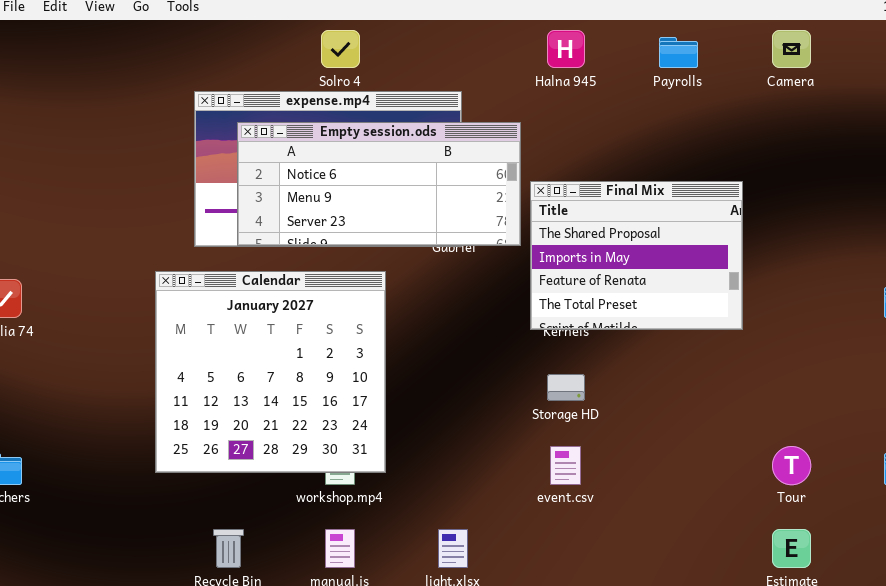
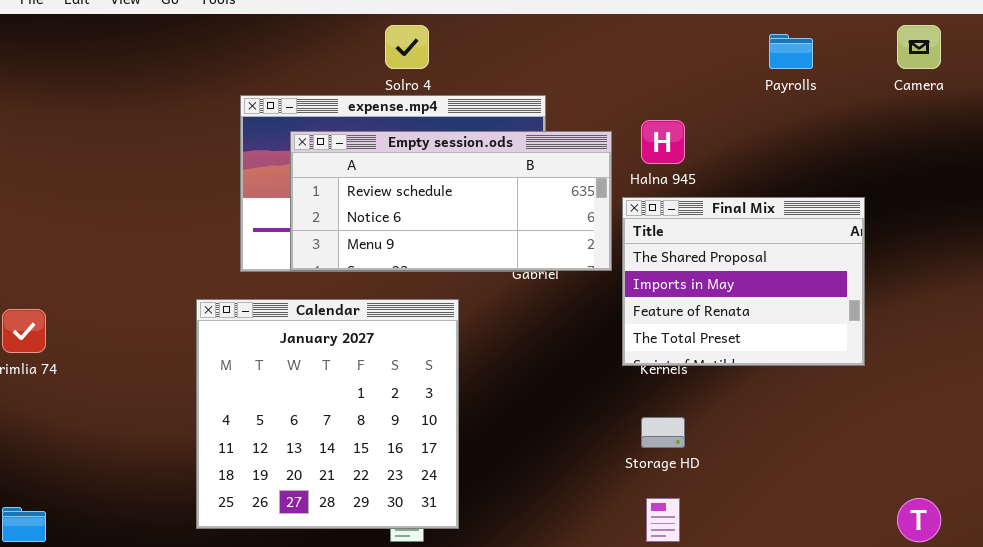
Halna 945: [547,30,585,68] -> [641,120,685,164], moved
Empty session.ods: [237,122,521,246] -> [290,131,612,271], scrolled up 1 row

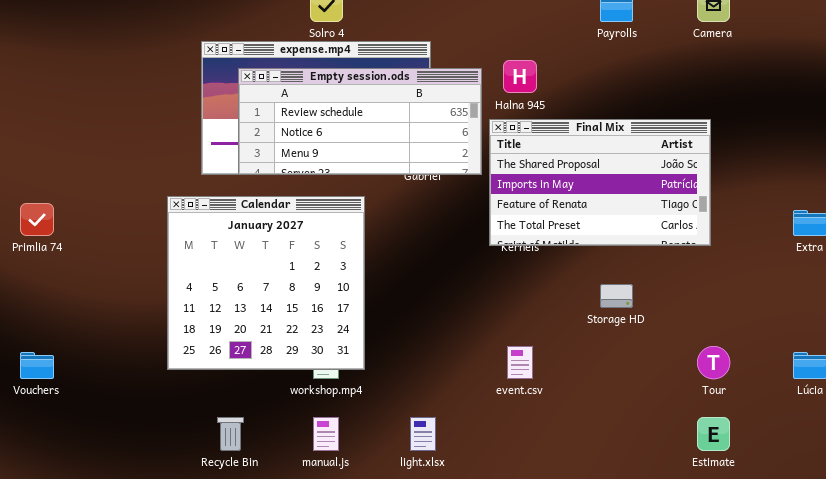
Final Mix: [622,197,865,366] -> [489,119,711,246], resized
Storage HD: [641,417,685,448] -> [600,284,633,308], moved

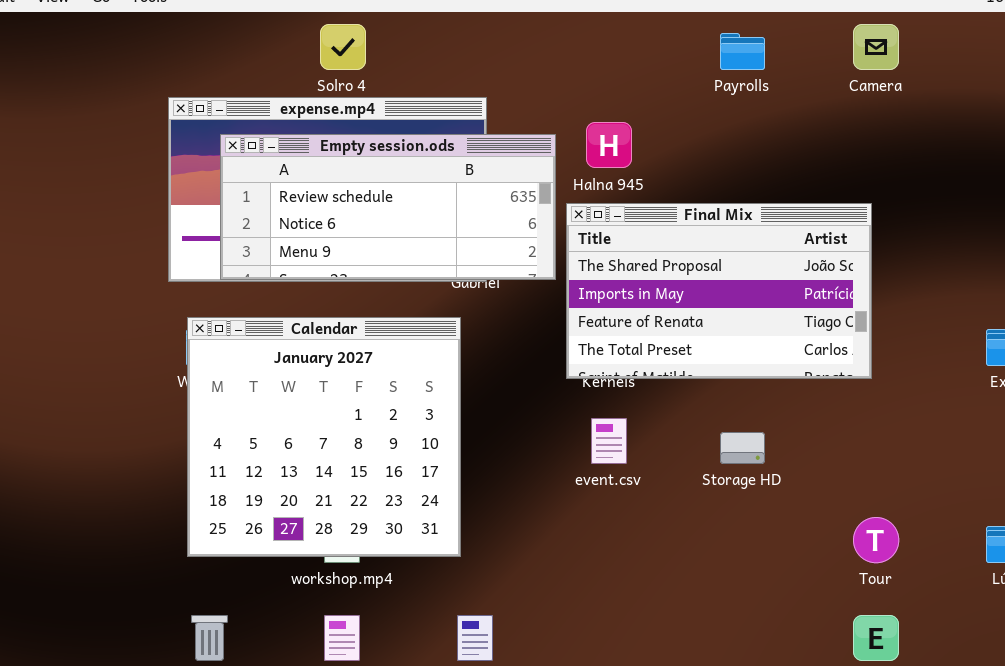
Calendar: [167,196,365,370] -> [187,317,461,557], moved
event.csv: [507,346,533,379] -> [591,418,627,464], moved

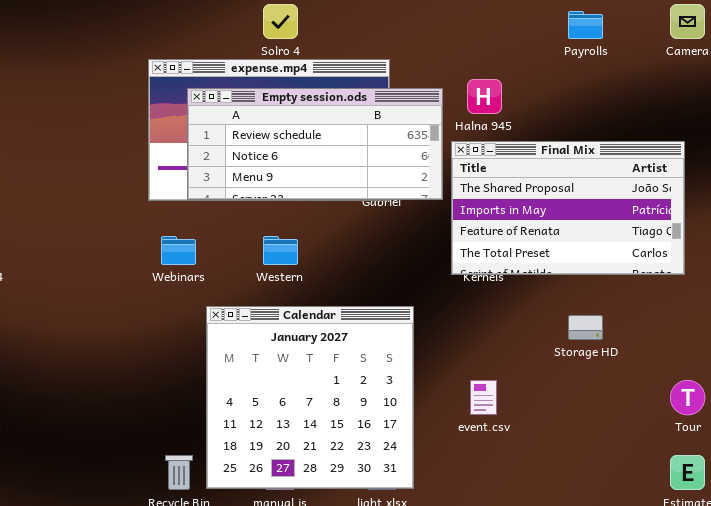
Calendar: [187,317,461,557] -> [206,306,414,489], moved
event.csv: [591,418,627,464] -> [470,380,497,415], moved

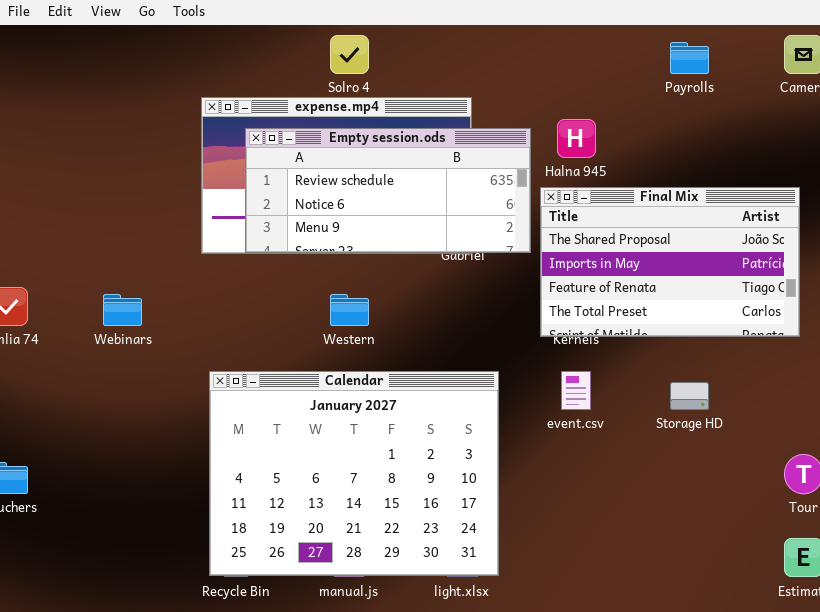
Webinars: [161,236,196,265] -> [103,294,142,326], moved
Calendar: [206,306,414,489] -> [209,371,499,576], resized
event.csv: [470,380,497,415] -> [561,371,591,410], moved

